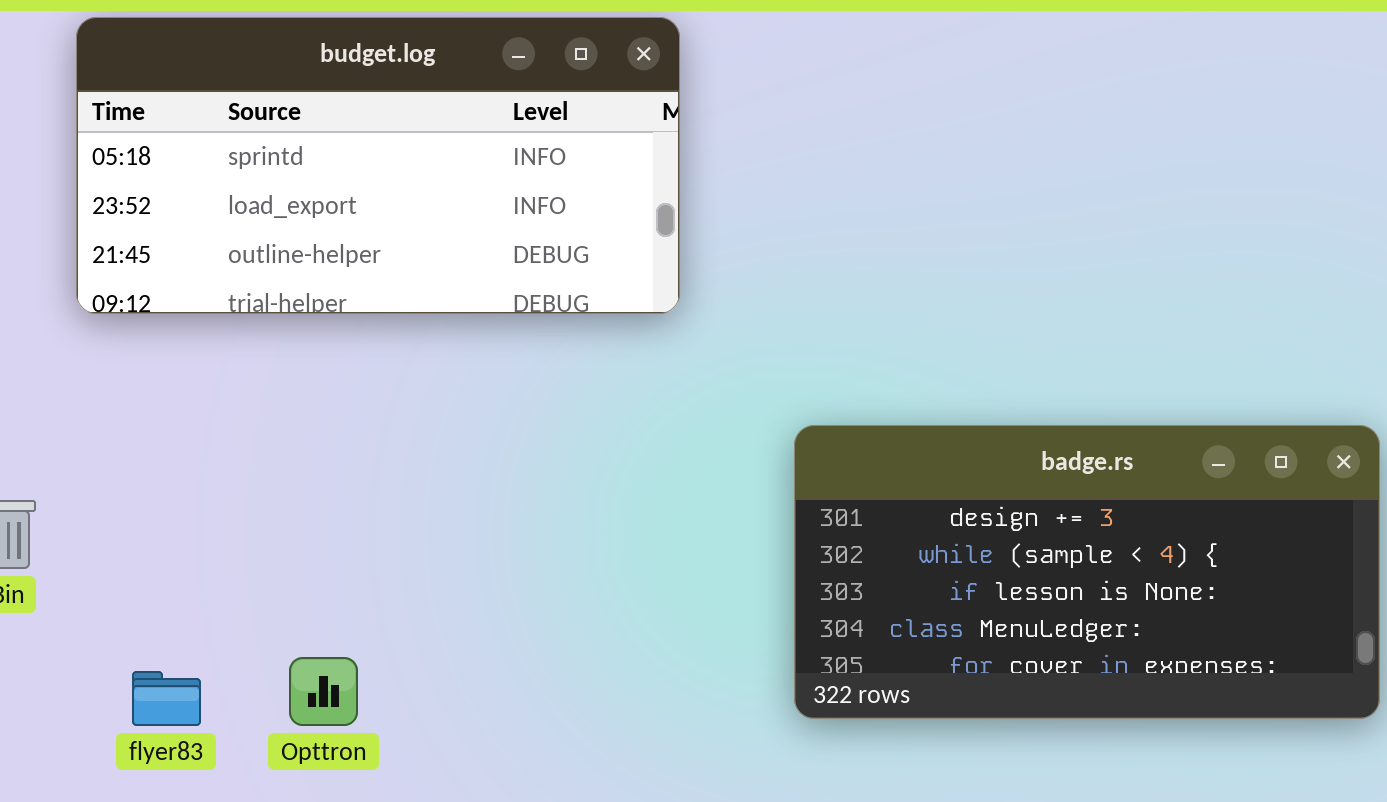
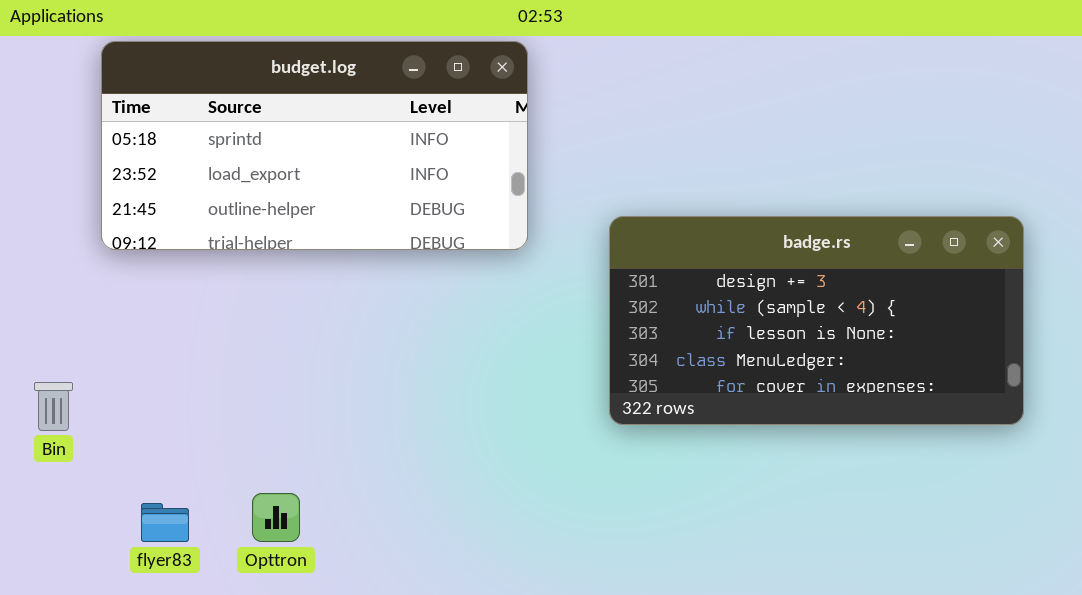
badge.rs: [794,425,1380,719] -> [609,216,1024,425], moved

